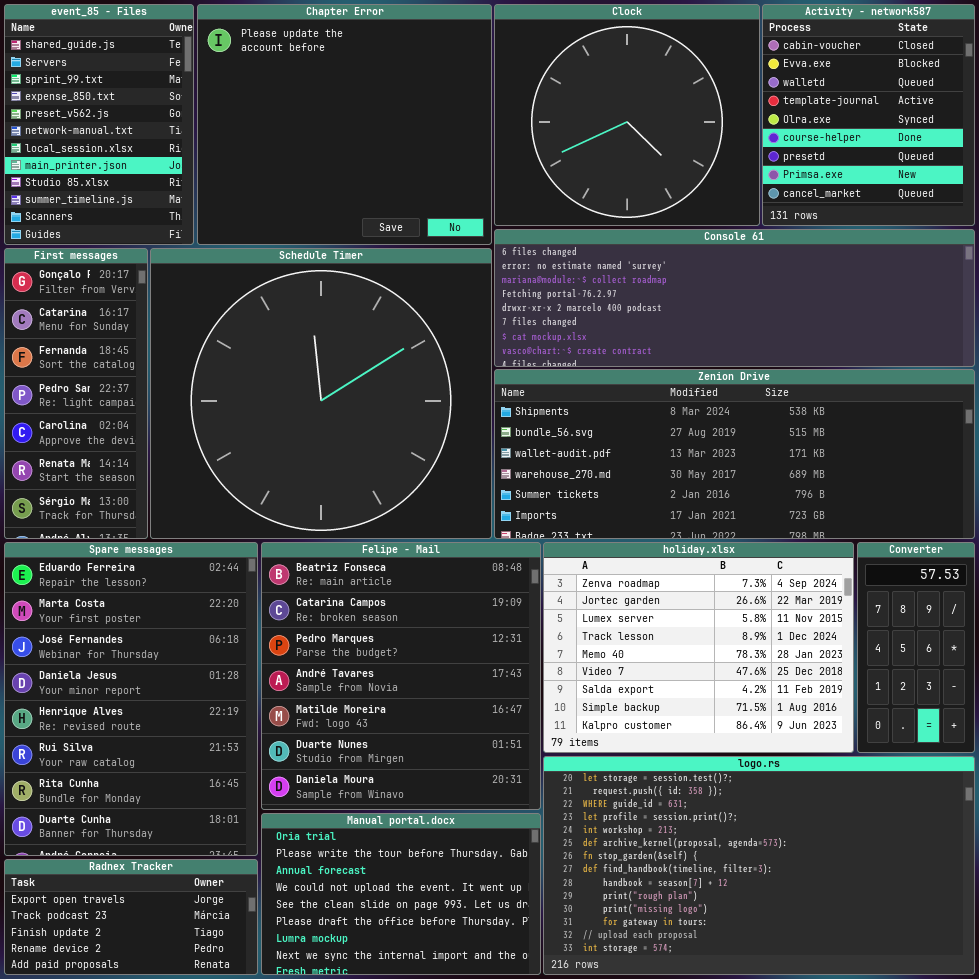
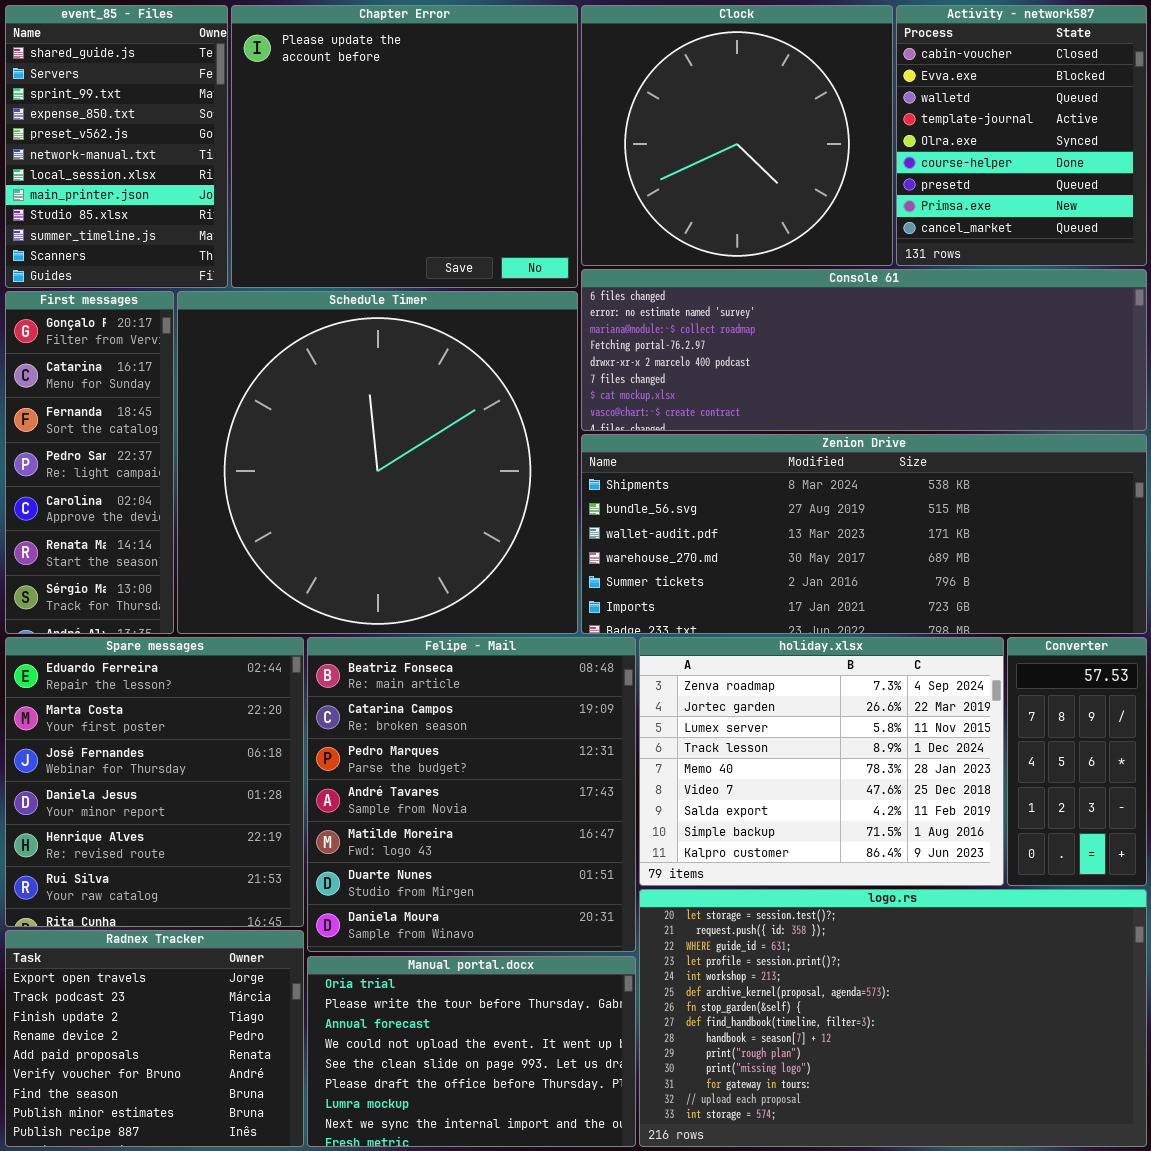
Spare messages: [4,542,258,856] -> [5,637,304,927], resized
Radnex Tracker: [4,859,258,975] -> [5,930,304,1147], resized

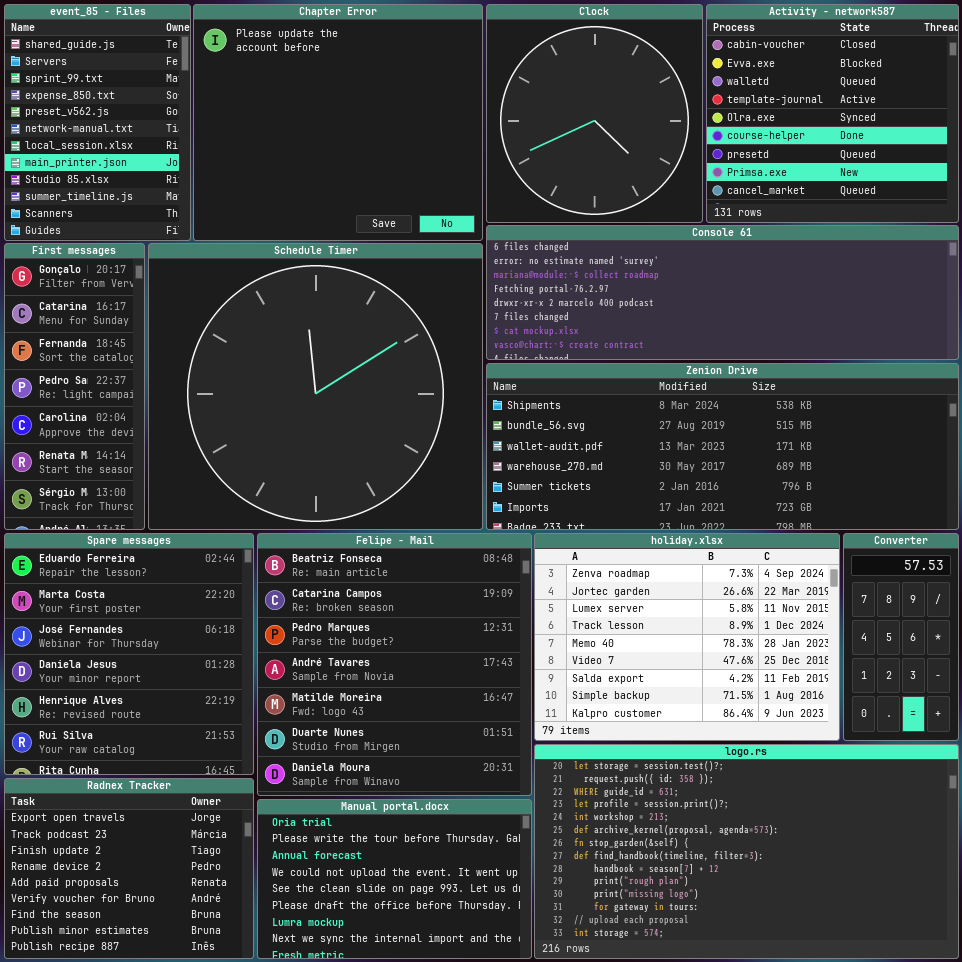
Clock: [581,5,893,266] -> [486,4,703,223], resized
Activity - network587: [896,5,1147,266] -> [706,4,959,223], resized

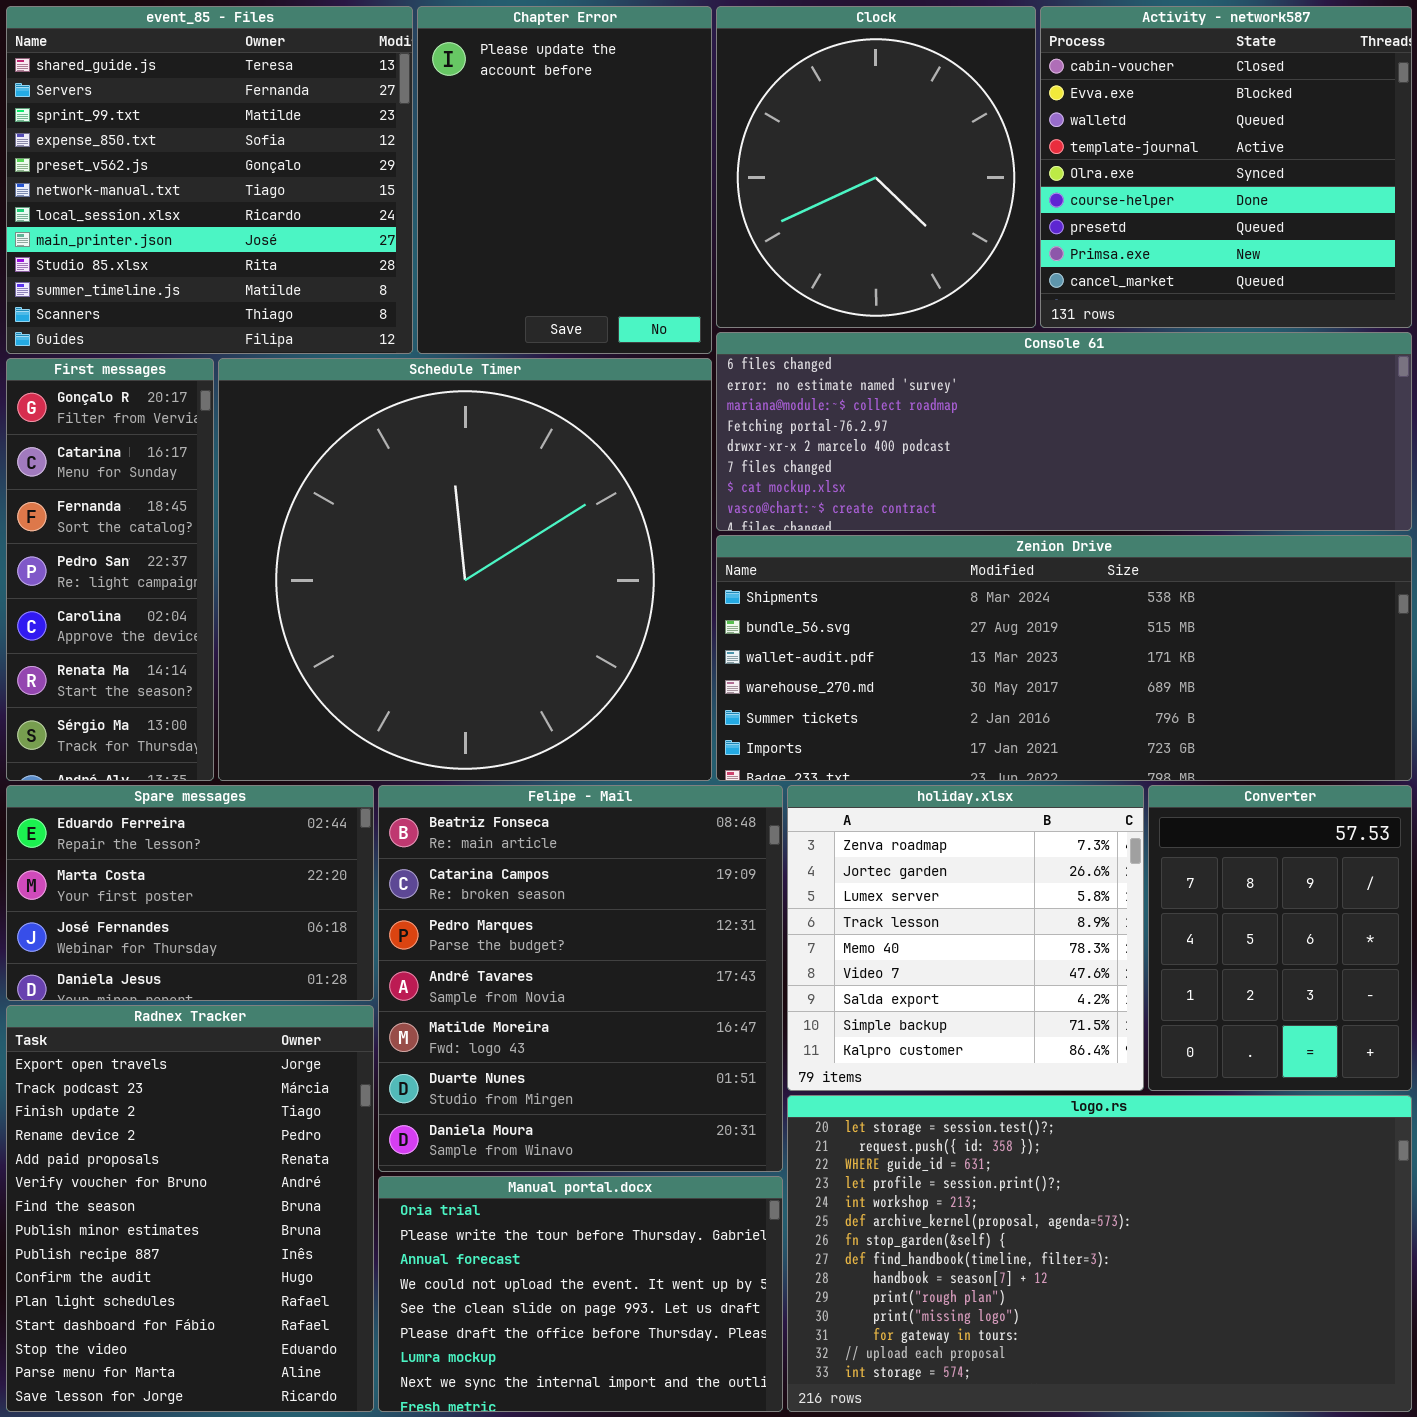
event_85 - Files: [4,4,191,241] -> [6,6,413,354], resized
Chapter Error: [193,4,483,241] -> [417,6,712,354], resized
Spare messages: [4,533,254,775] -> [6,785,374,1001], resized
holiday.xlsx: [534,533,840,741] -> [787,785,1144,1091], resized
Converter: [843,533,959,741] -> [1148,785,1412,1091], resized
Radnex Tracker: [4,778,254,959] -> [6,1005,374,1412], resized

